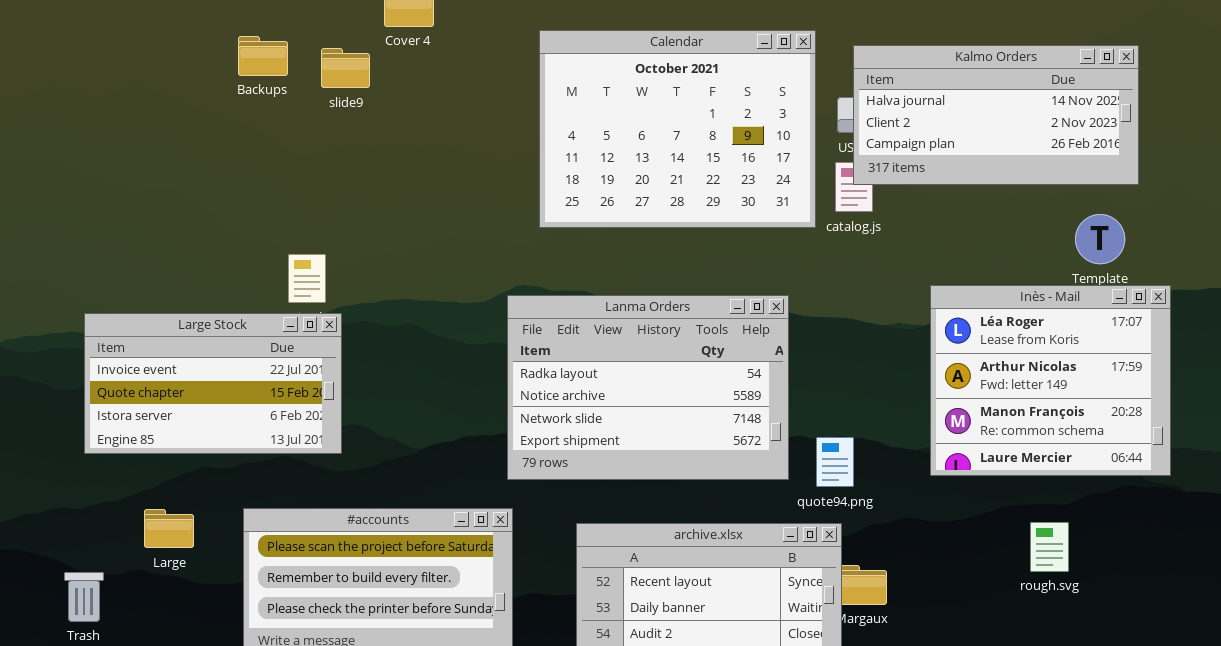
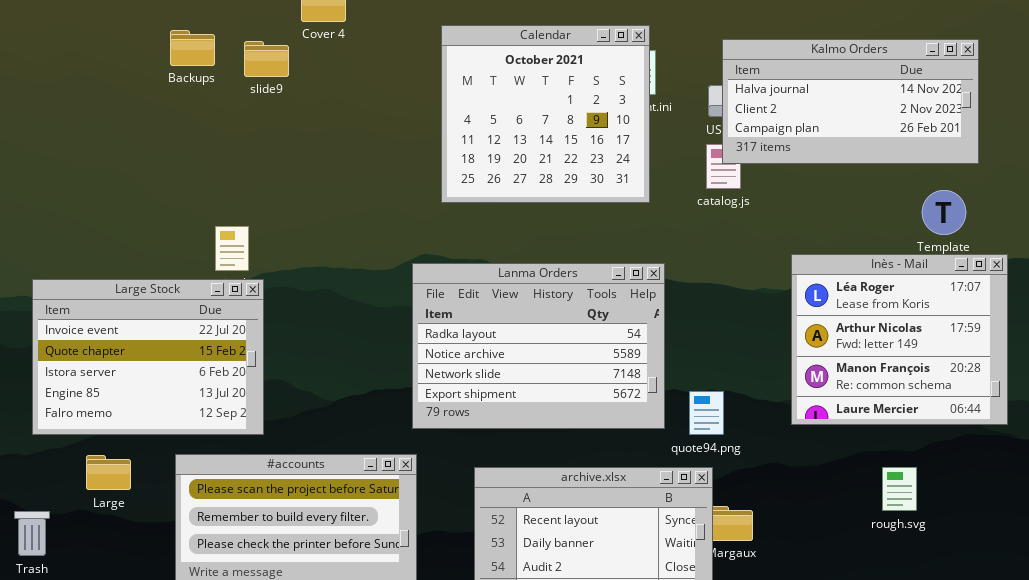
Calendar: [539,30,816,228] -> [441,25,650,203], resized
Large Stock: [84,313,342,454] -> [32,279,264,435], resized

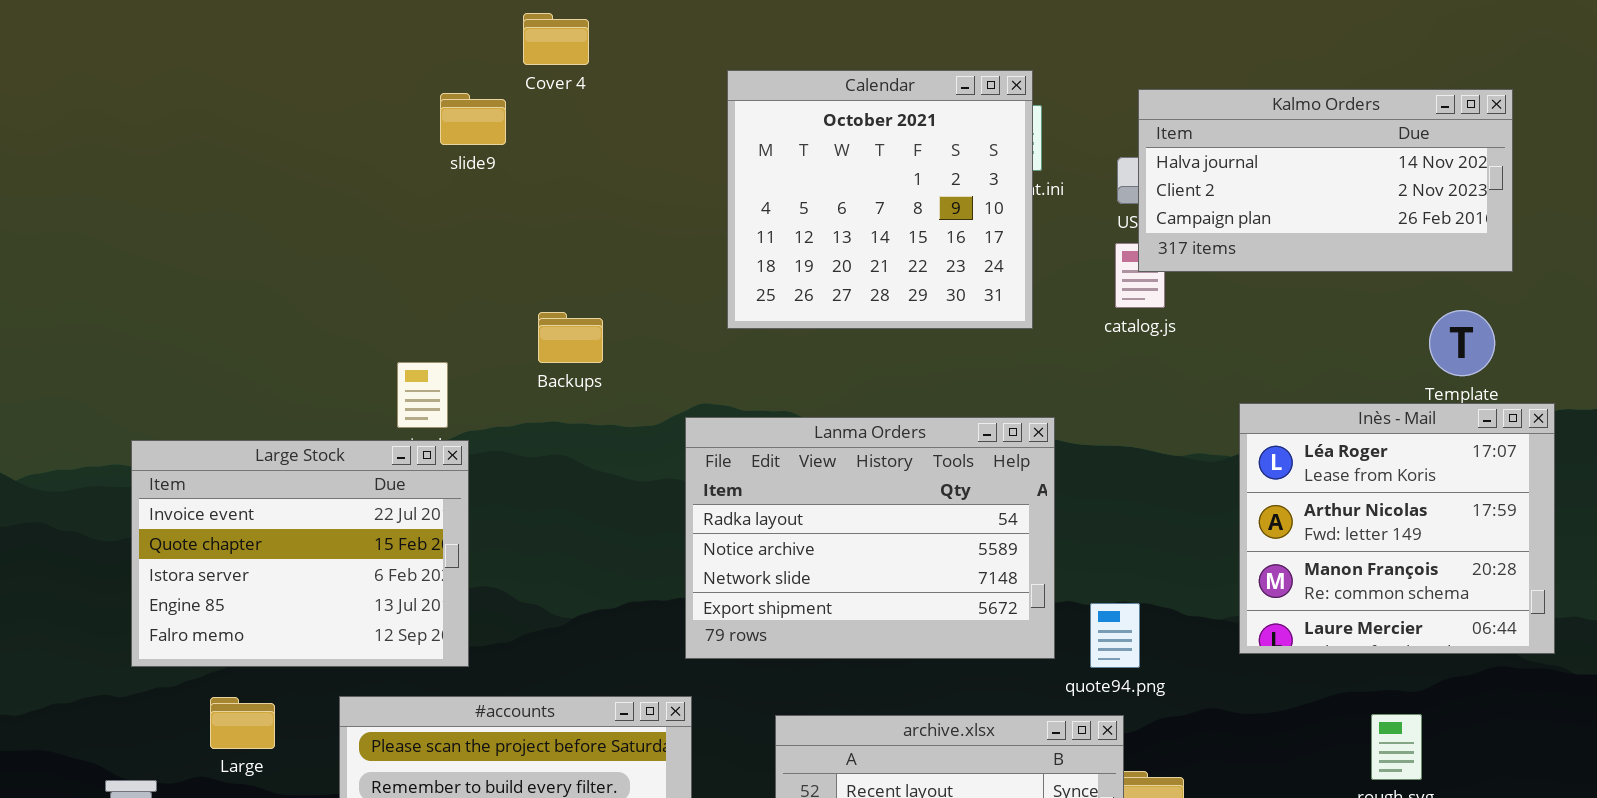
Backups: [170,30,215,66] -> [538,312,603,363], moved

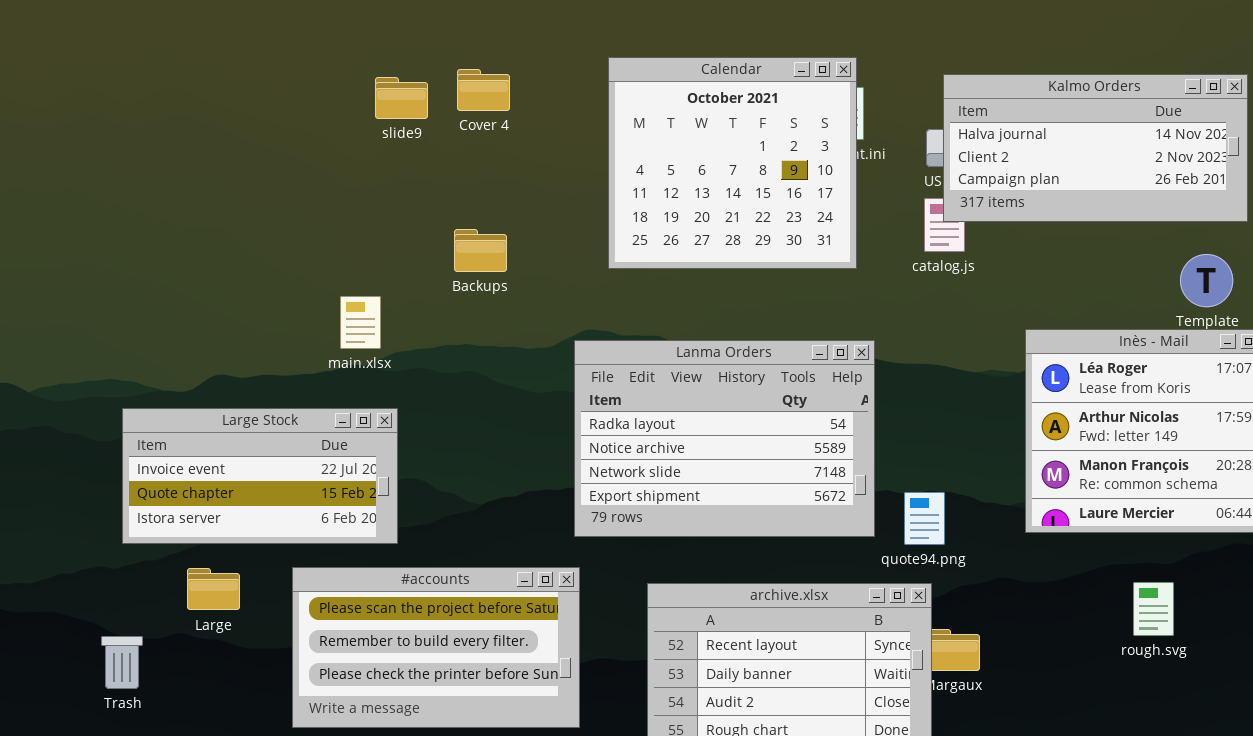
Cover 4: [523,13,589,65] -> [457,69,510,111], moved
Backups: [538,312,603,363] -> [454,229,507,272], moved
Large Stock: [131,440,469,667] -> [122,408,398,544], resized

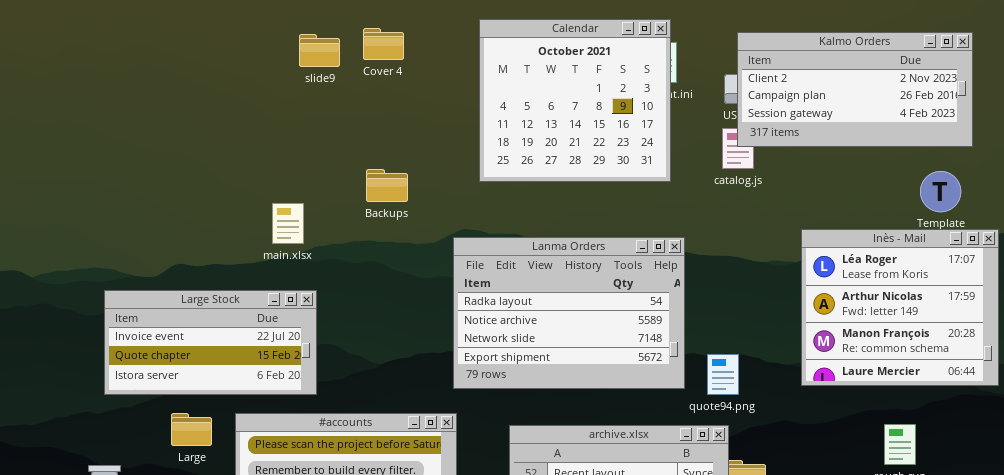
Kalmo Orders: [943,74,1248,222] -> [737,32,973,147], scrolled down 1 row
Backups: [454,229,507,272] -> [366,169,408,202], moved
Large: [187,568,240,610] -> [171,413,212,446], moved

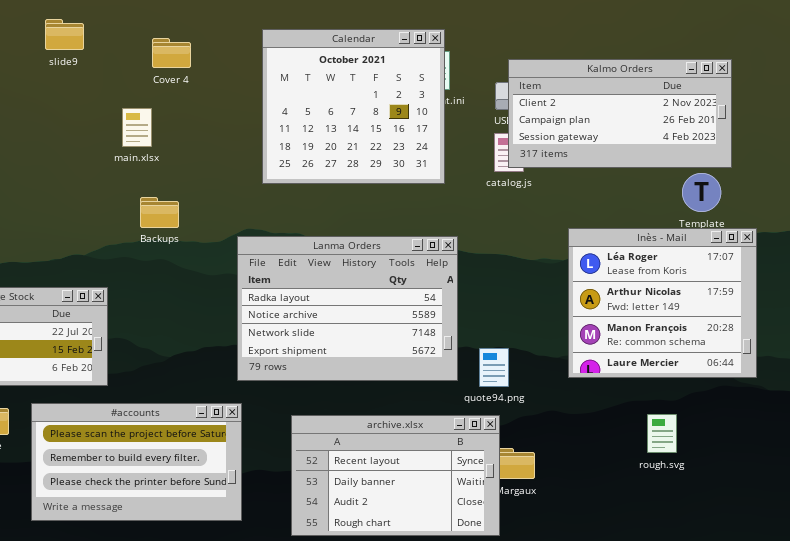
Kalmo Orders: [737,32,973,147] -> [508,59,732,168], moved
slide9: [299,34,340,67] -> [45,19,84,50], moved
Backups: [366,169,408,202] -> [140,197,179,228], moved
main.xlsx: [272,203,304,244] -> [122,108,152,147], moved

